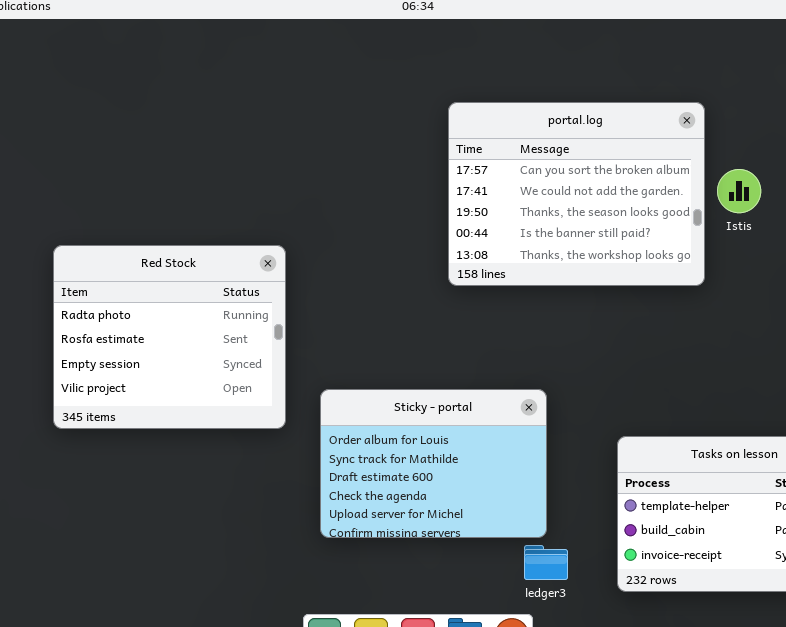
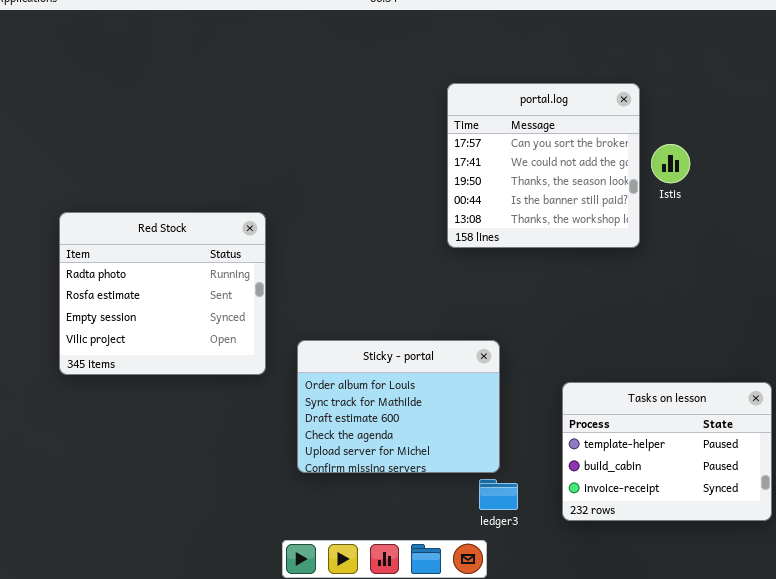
portal.log: [448,102,705,286] -> [447,83,640,248], resized

